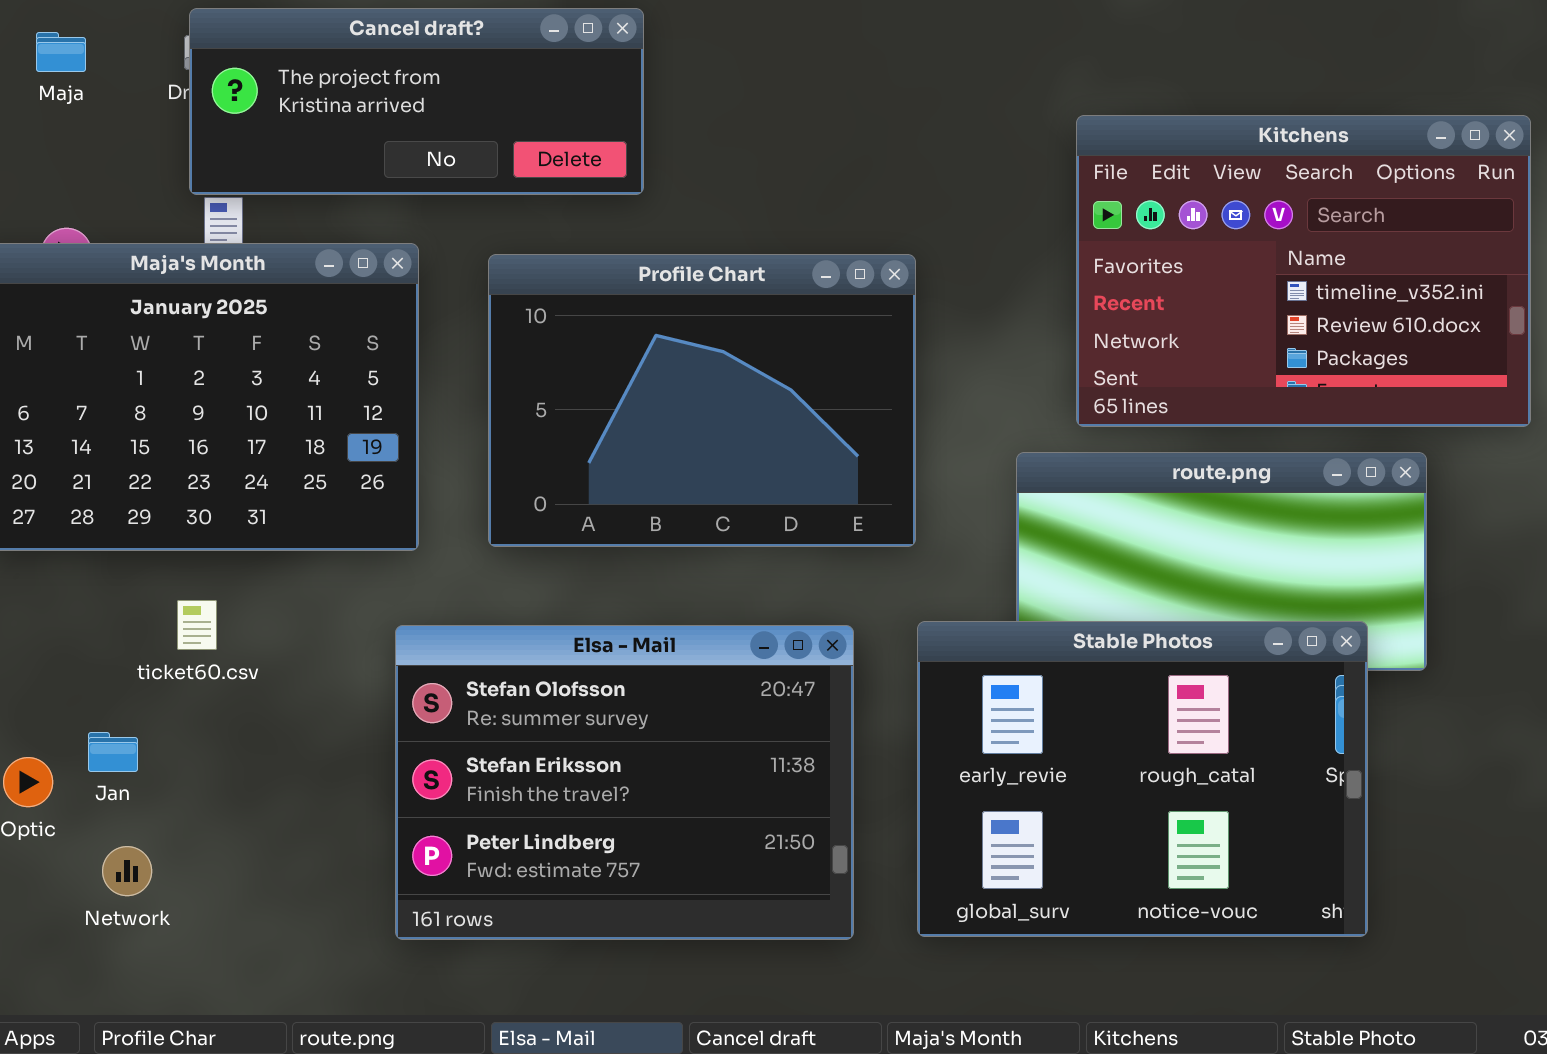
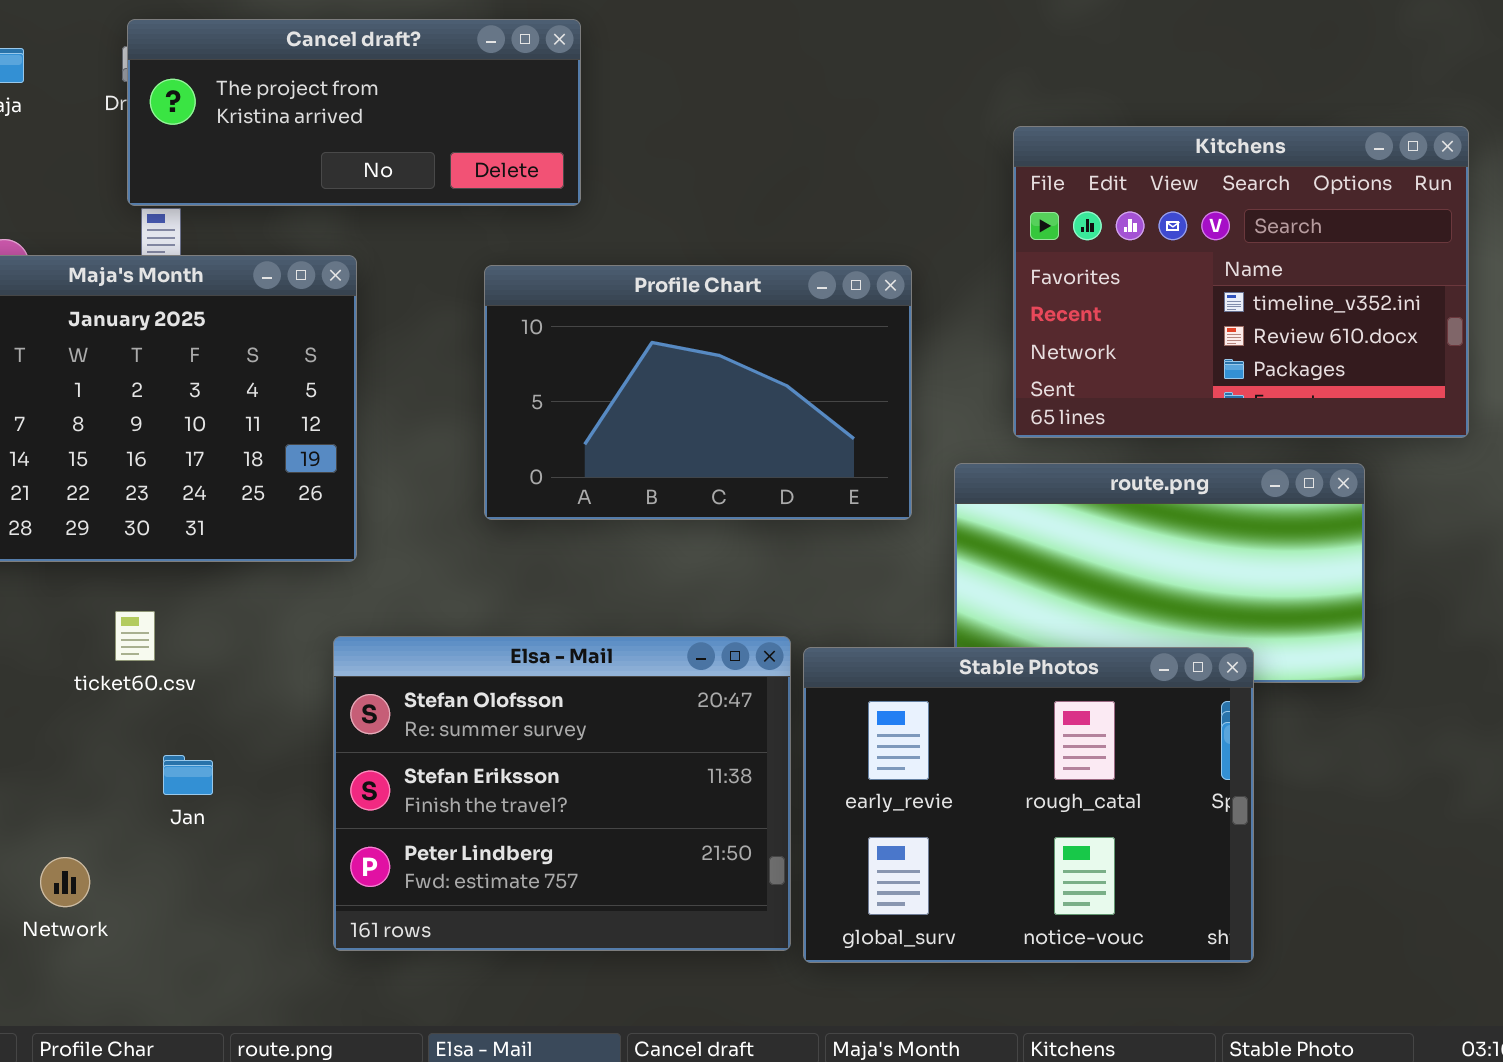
Profile Chart: [488,254,916,547] -> [484,265,912,520], moved, resized
Stable Photos: [917,621,1368,937] -> [803,647,1254,963], moved
Jan: [88,732,138,772] -> [163,755,213,795], moved

